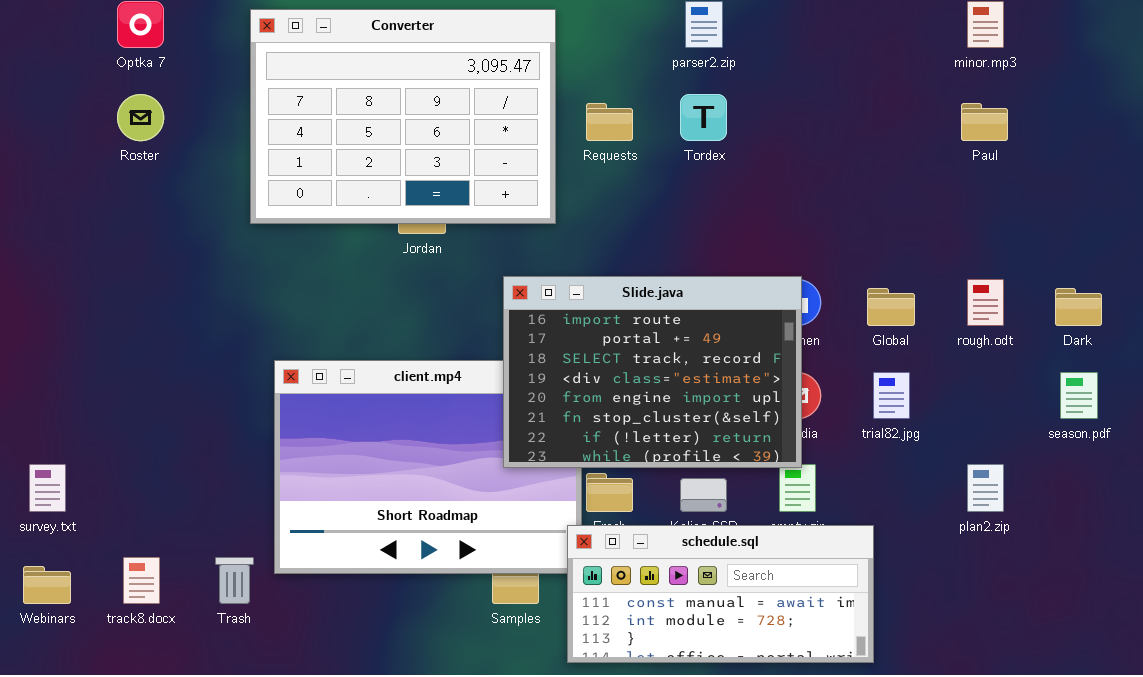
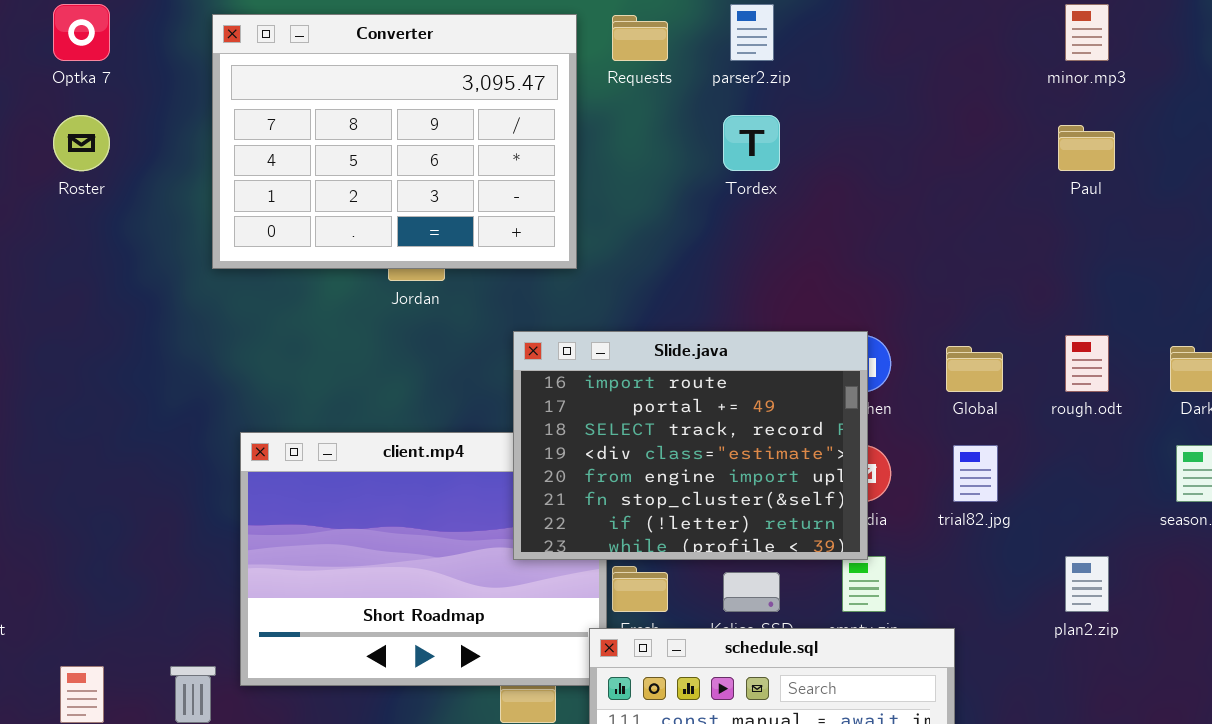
Requests: [586,103,633,141] -> [612,15,668,61], moved

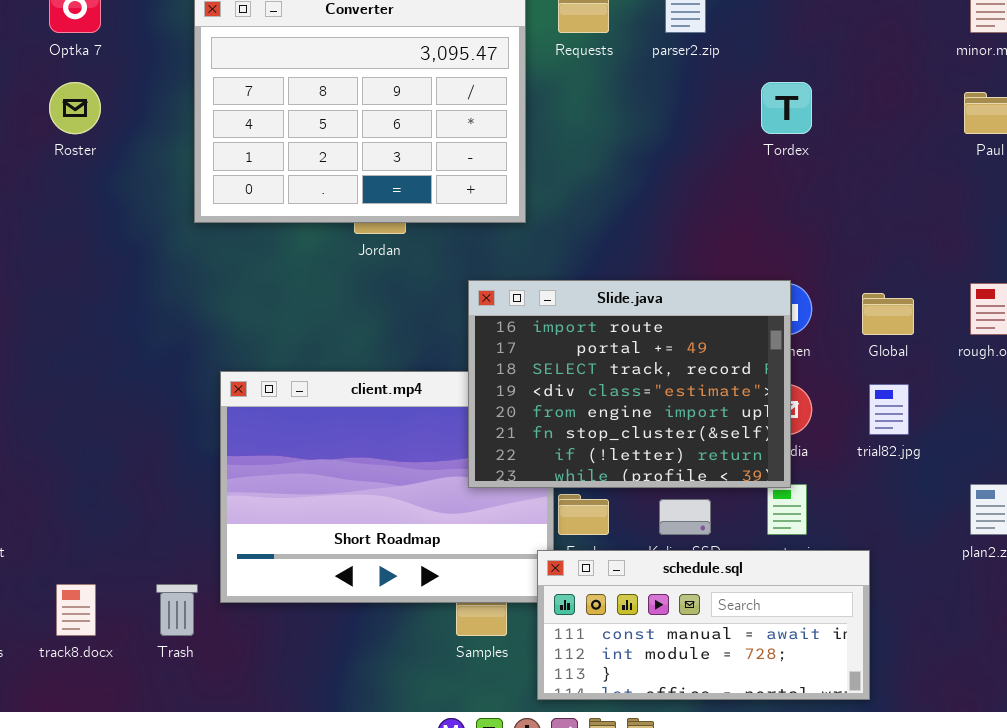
Tordex: [723,115,780,171] -> [761,82,812,134], moved

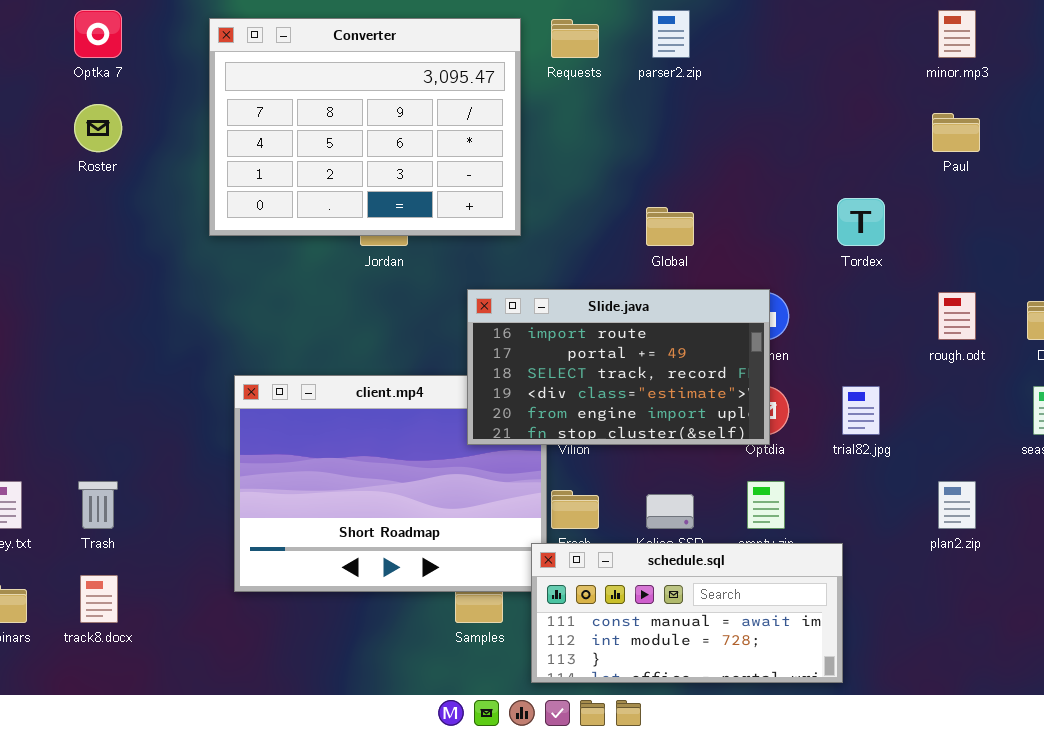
Tordex: [761,82,812,134] -> [837,198,885,246], moved
Slide.java: [468,280,791,488] -> [467,289,770,445], resized
Global: [862,293,914,335] -> [646,207,694,246], moved
Trash: [156,584,198,636] -> [78,481,118,529], moved

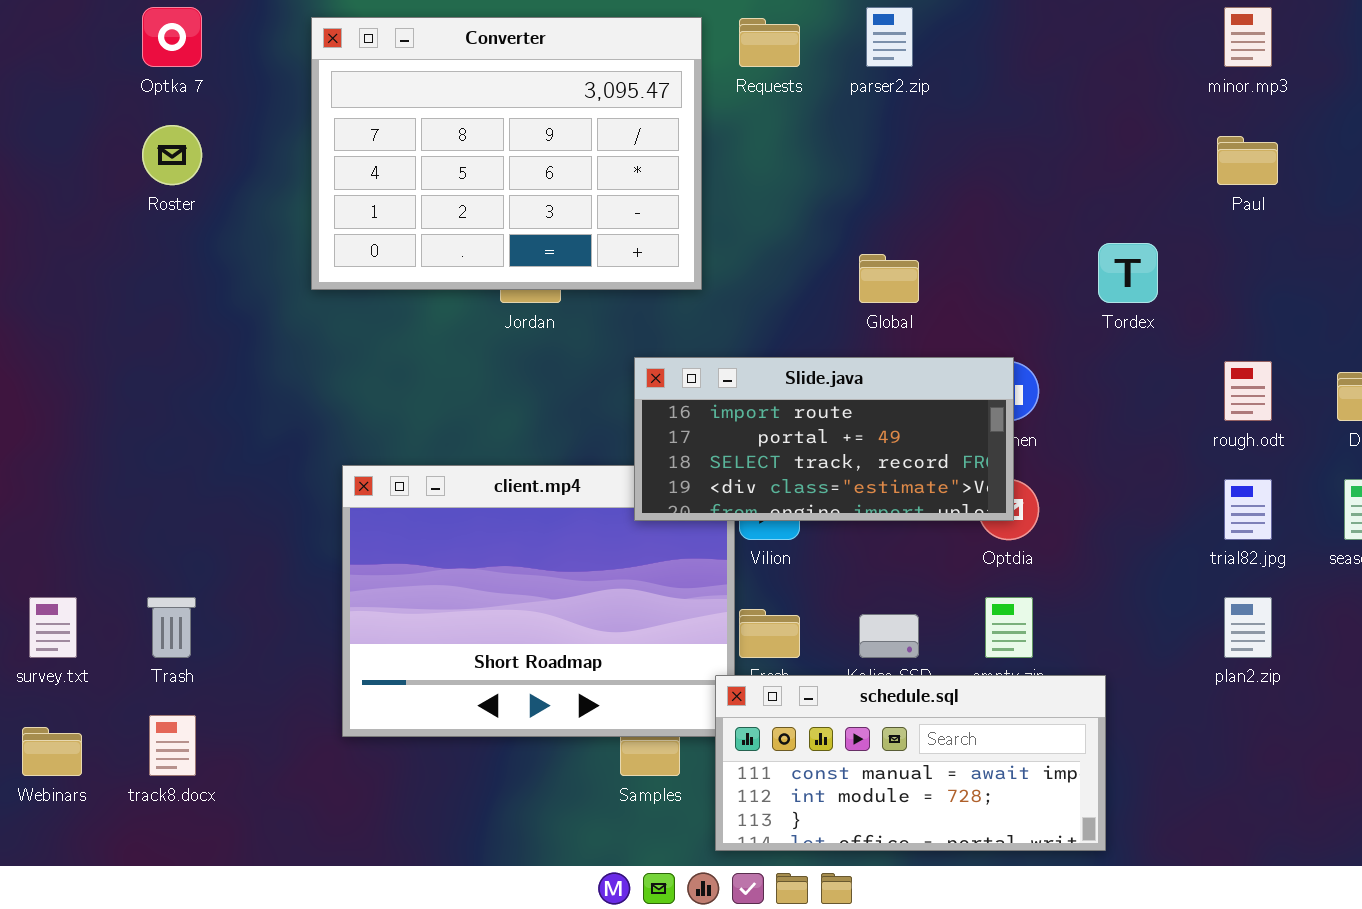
Slide.java: [467,289,770,445] -> [634,357,1014,521], resized
trial82.jpg: [842,386,880,435] -> [1224,479,1272,540], moved

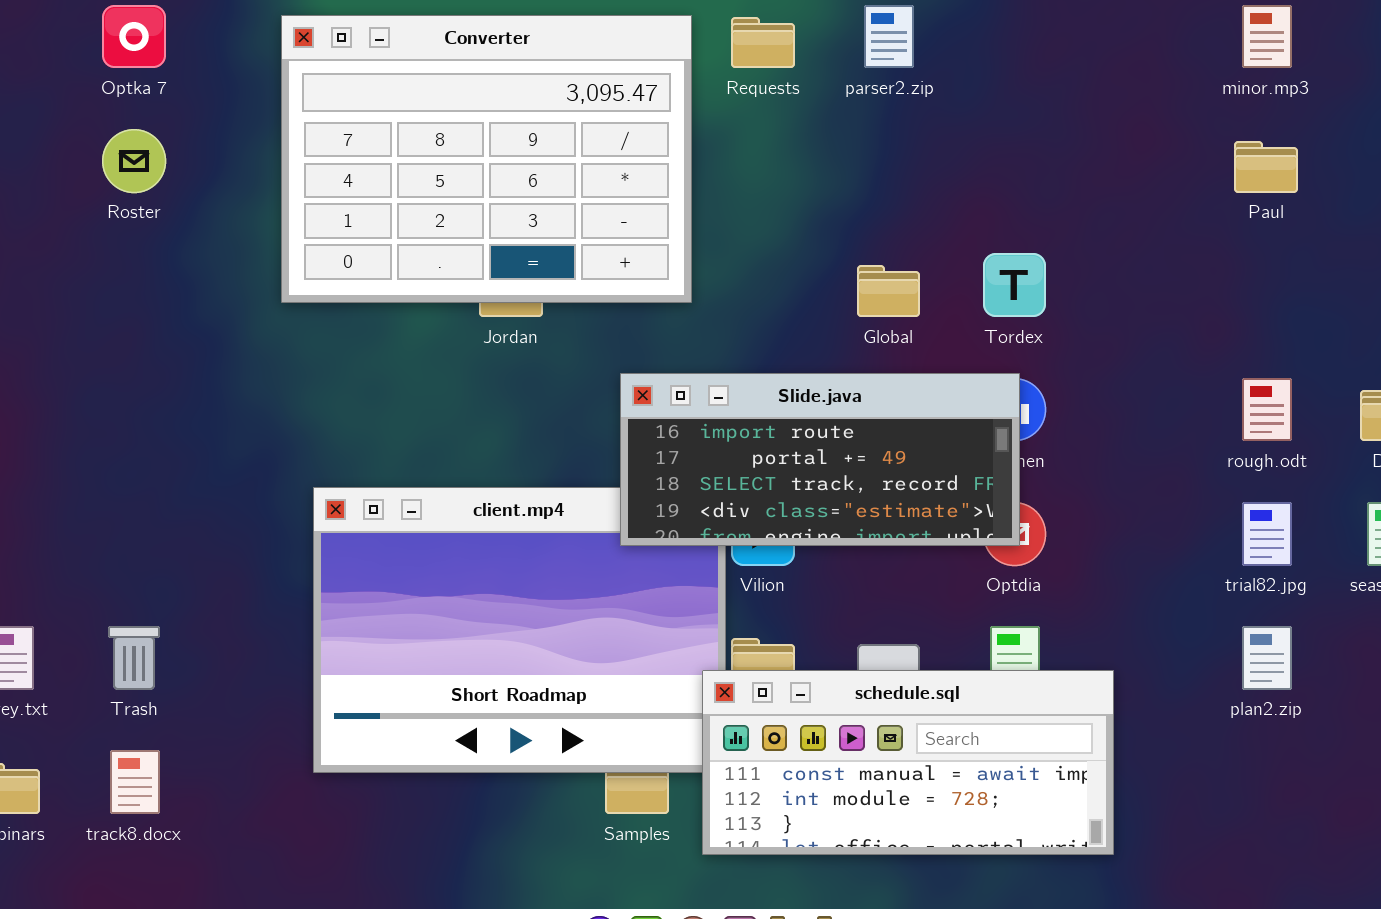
Tordex: [1098,243,1158,303] -> [983,253,1046,317], moved
schedule.sql: [715,675,1106,851] -> [702,670,1114,855], moved

